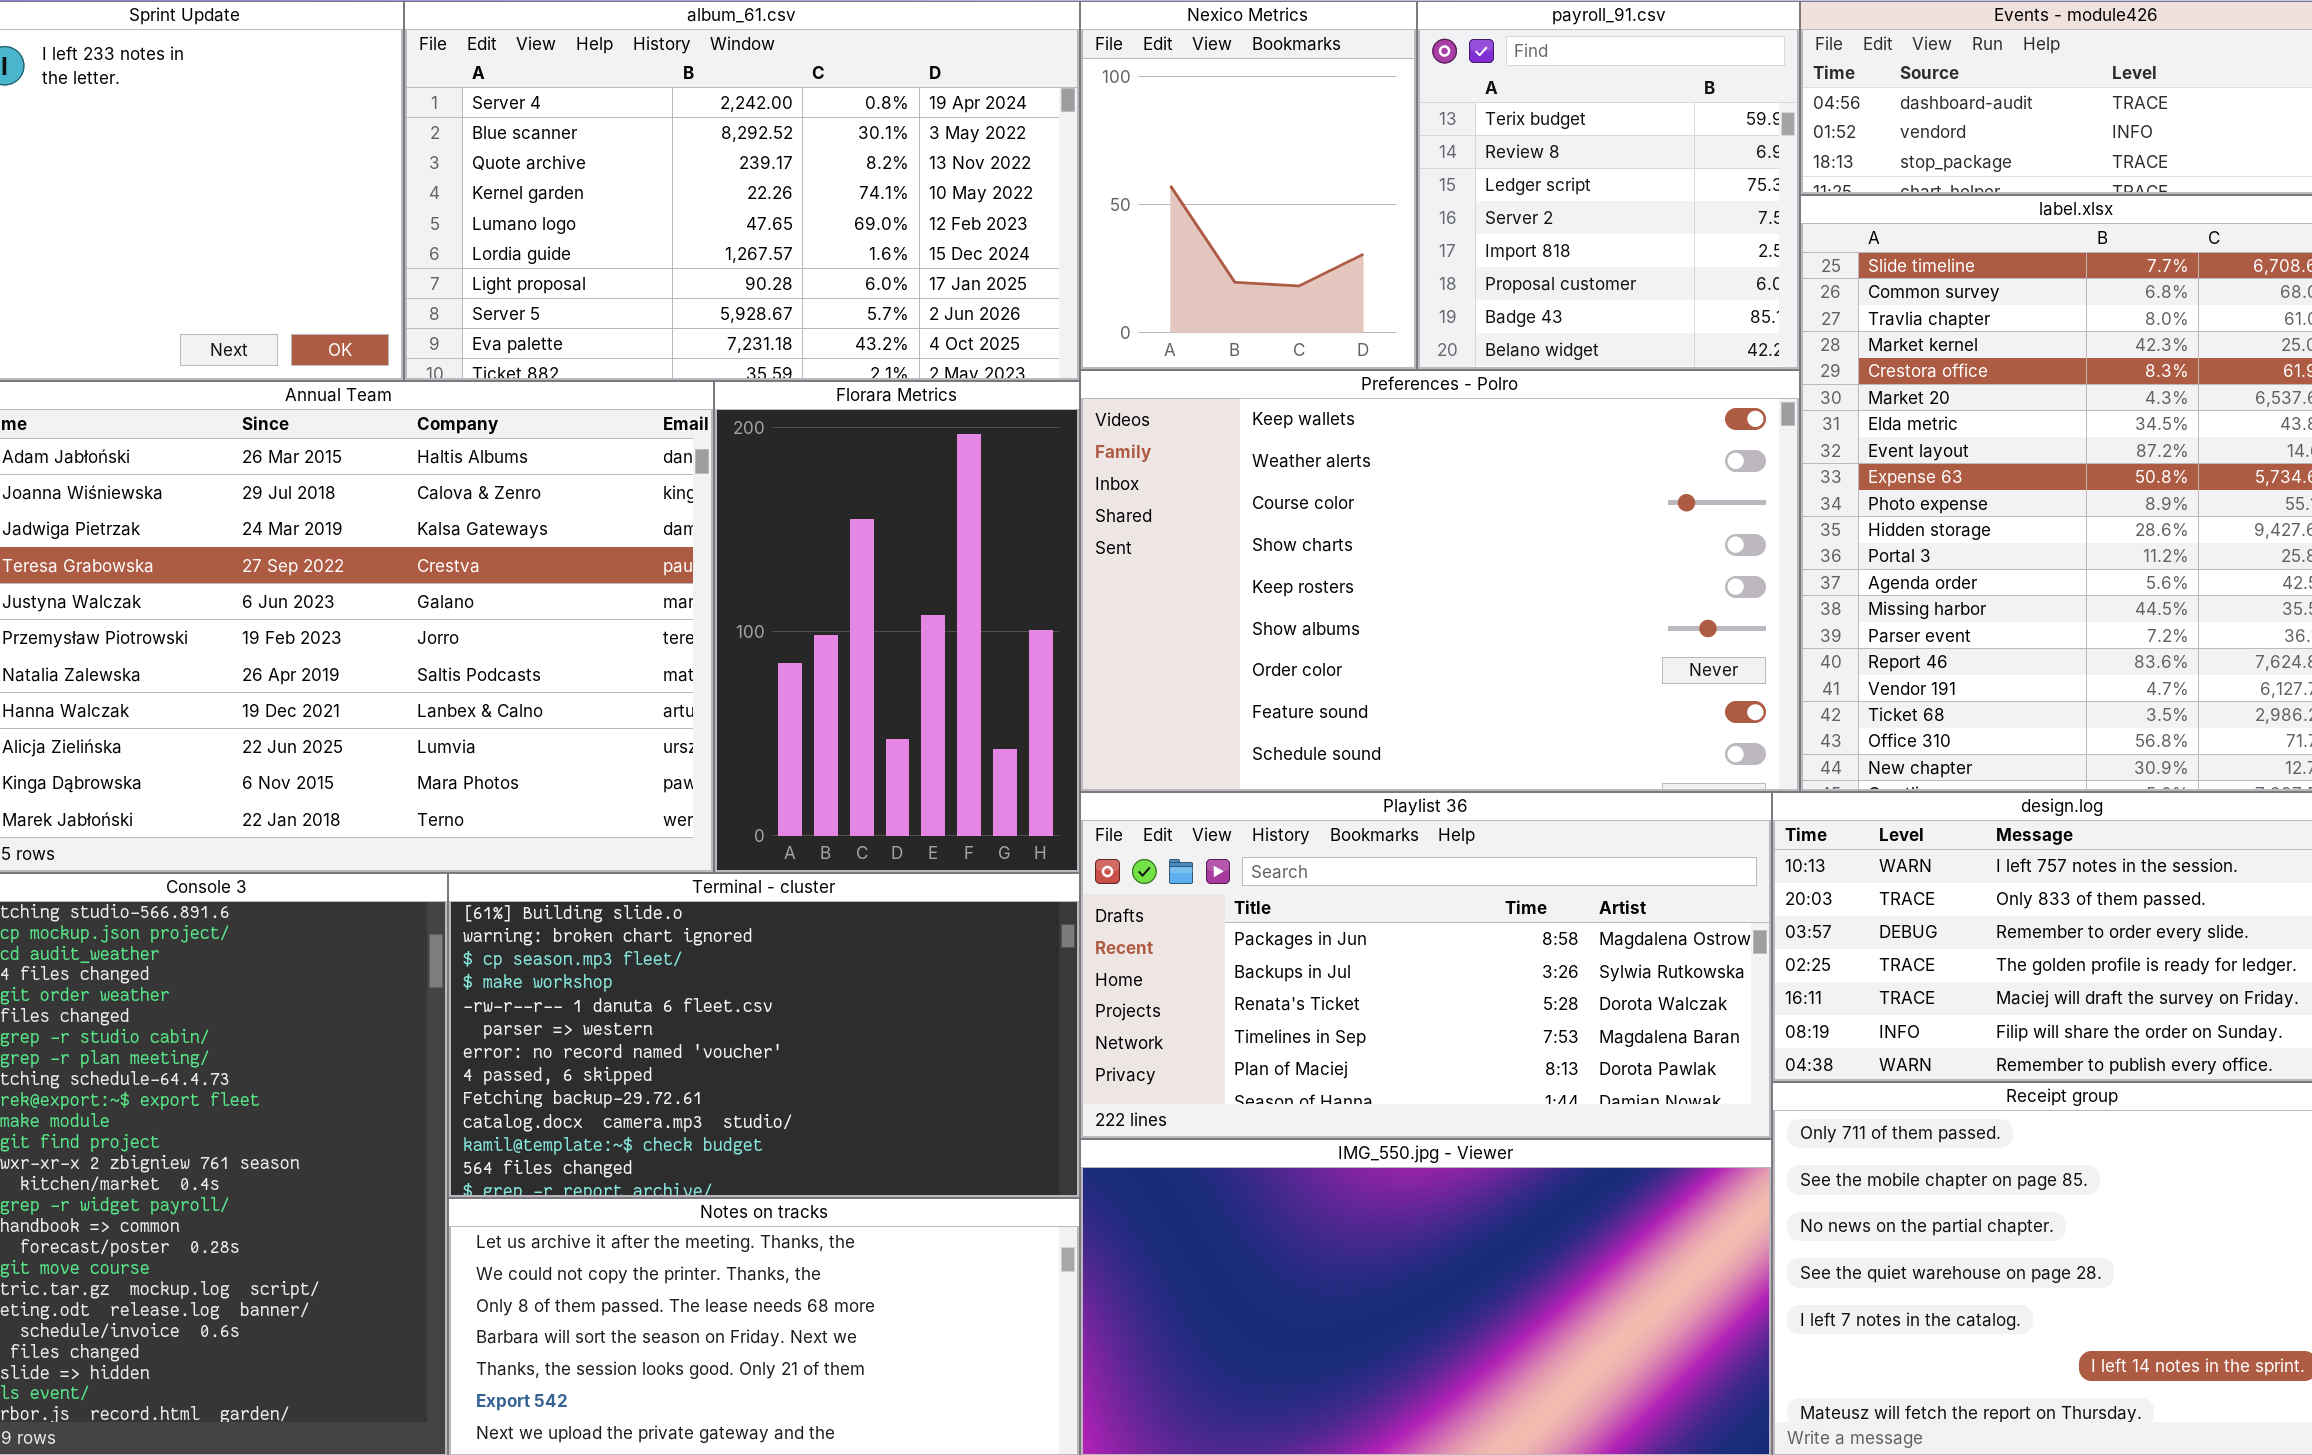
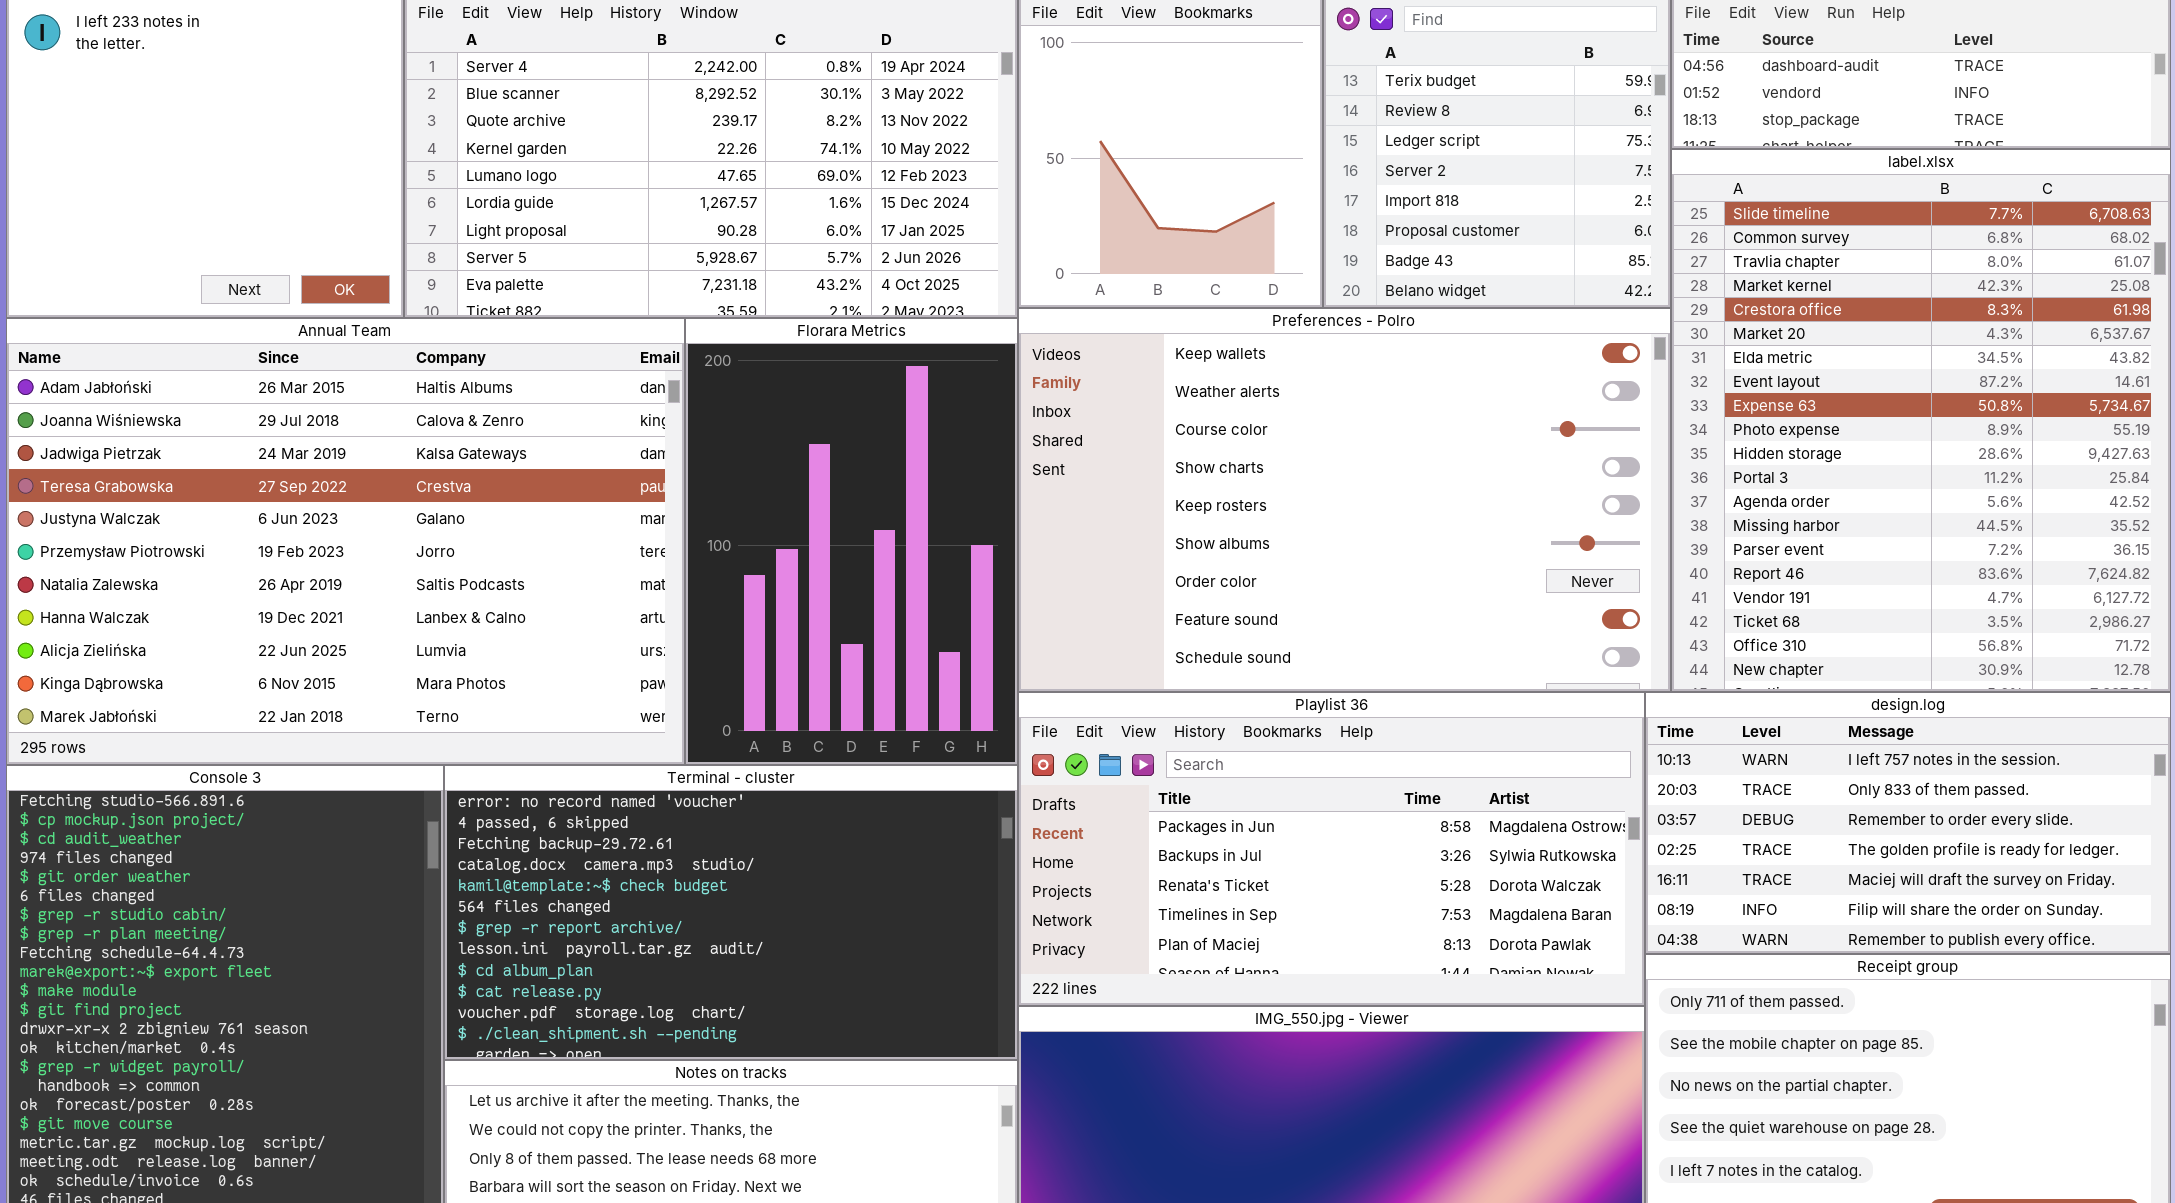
Terminal - cluster: [448,873,1080,1198] -> [444,765,1018,1060], scrolled down 6 rows

